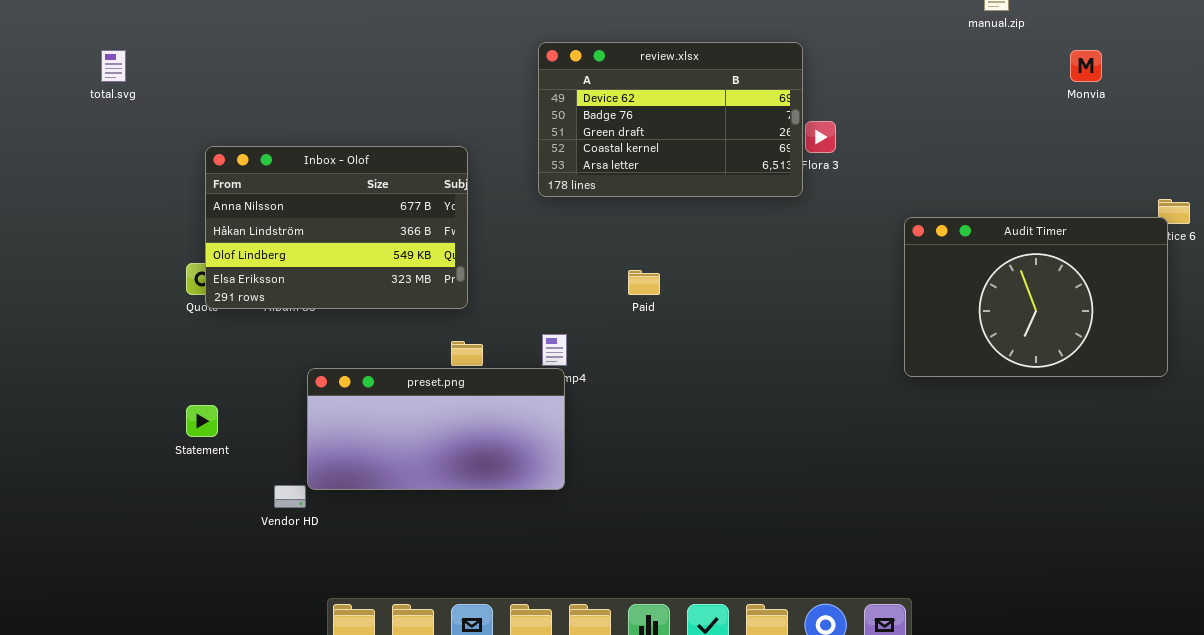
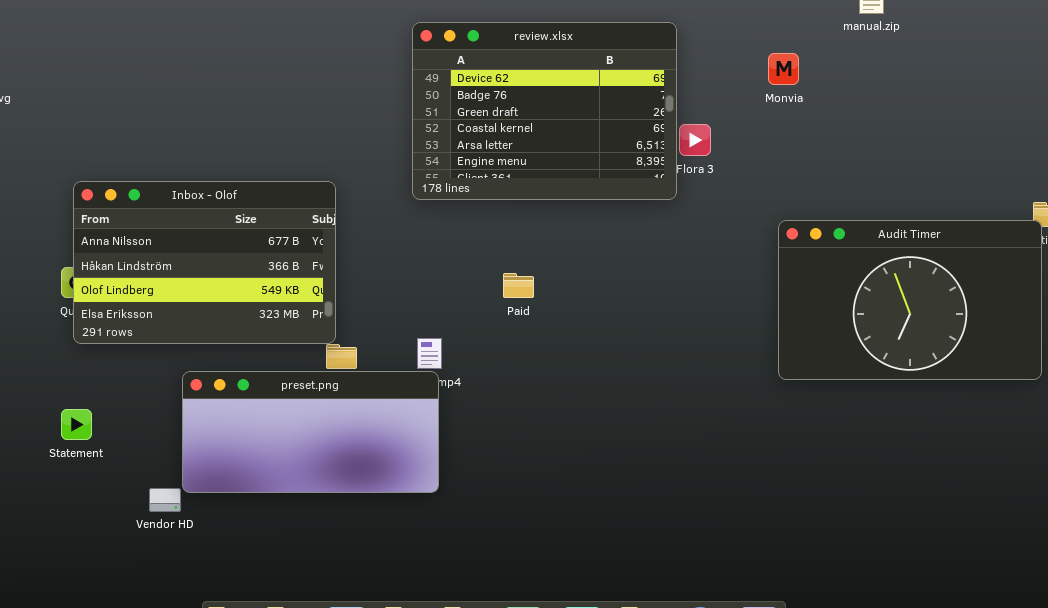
review.xlsx: [538,42,803,197] -> [412,22,677,200], resized
Monvia: [1070,50,1102,82] -> [768,53,799,85], moved
Inbox - Olof: [205,146,468,309] -> [73,181,336,344], moved

